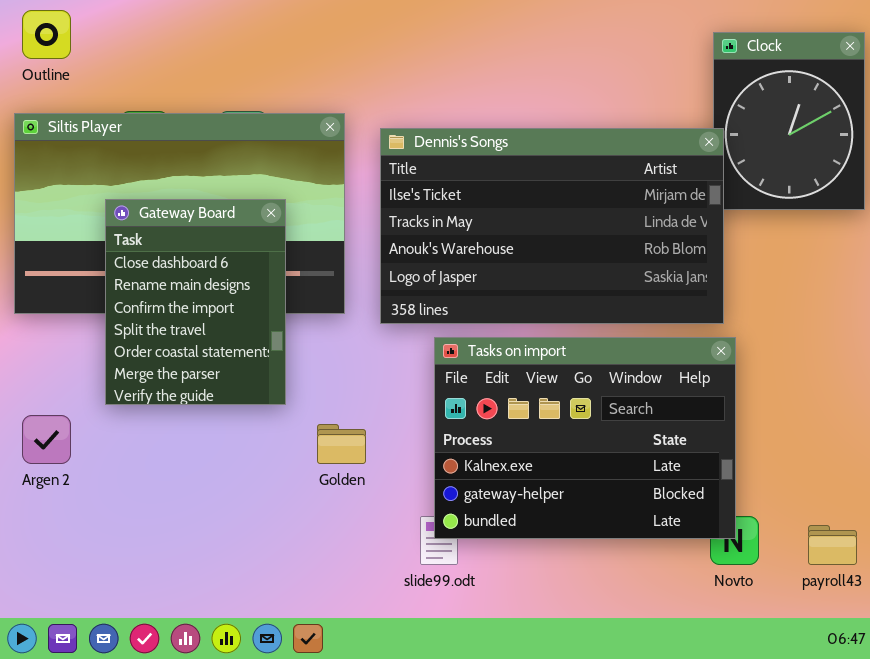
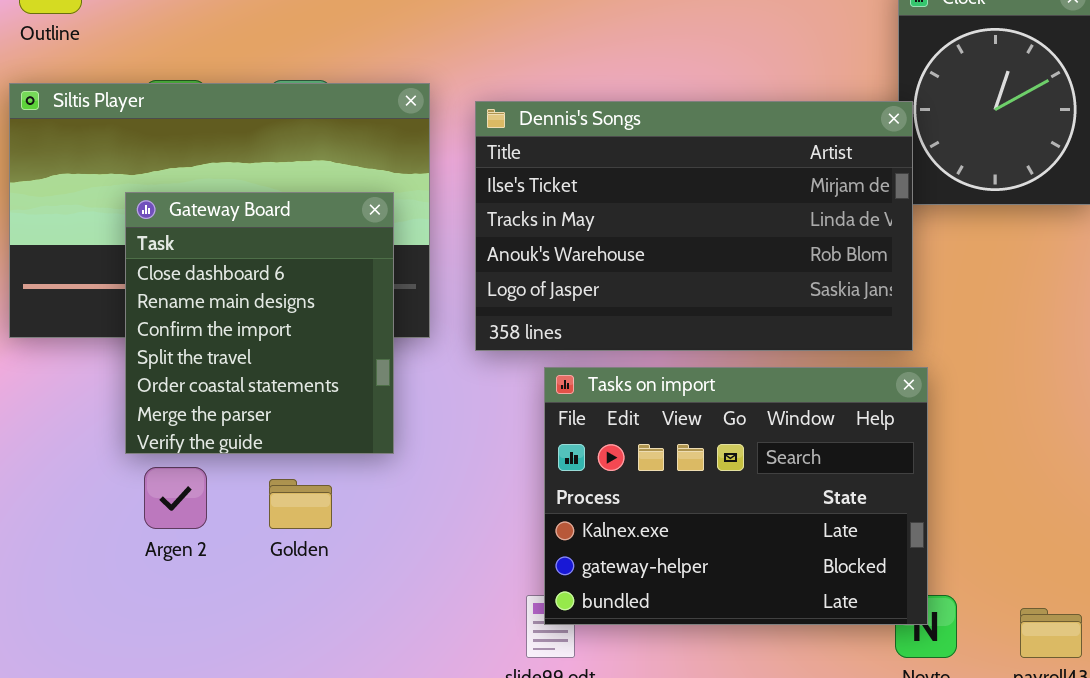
Gateway Board: [105,199,286,405] -> [125,192,394,454], resized
Argen 2: [22,415,71,464] -> [144,467,207,529], moved
Golden: [317,424,366,464] -> [269,479,332,529], moved

